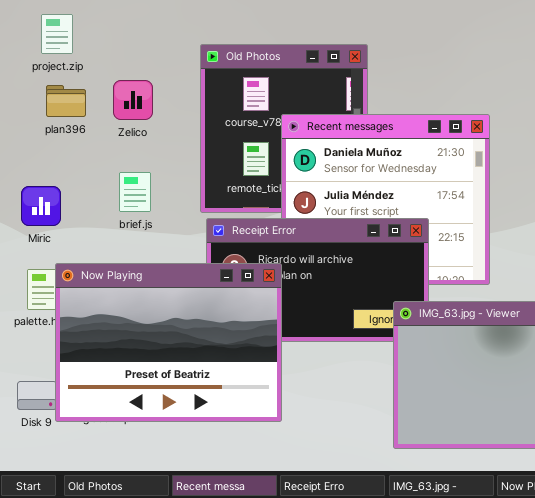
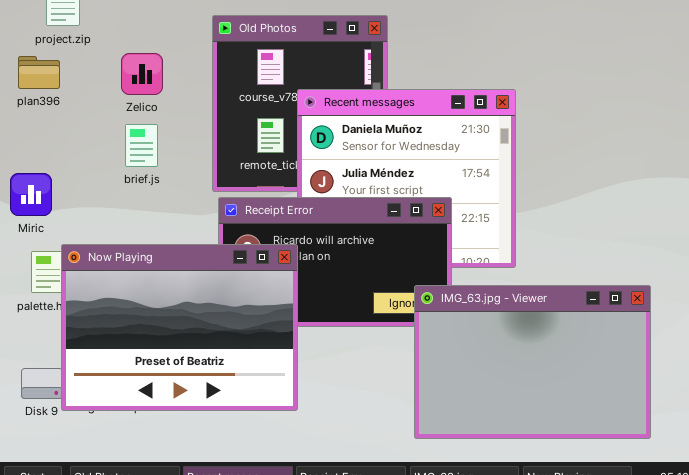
plan396: [46,85,86,117] -> [18,56,60,89], moved
brief.js: [119,172,151,212] -> [125,124,158,167], moved
Miric: [21,186,61,226] -> [10,173,52,216], moved

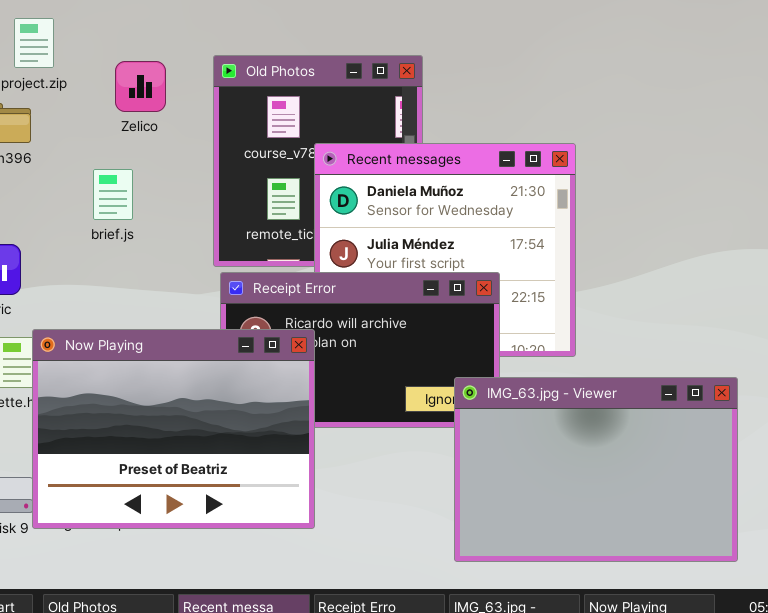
Zelico: [121,53,163,95] -> [115,61,166,112], moved
brief.js: [125,124,158,167] -> [93,169,133,220], moved

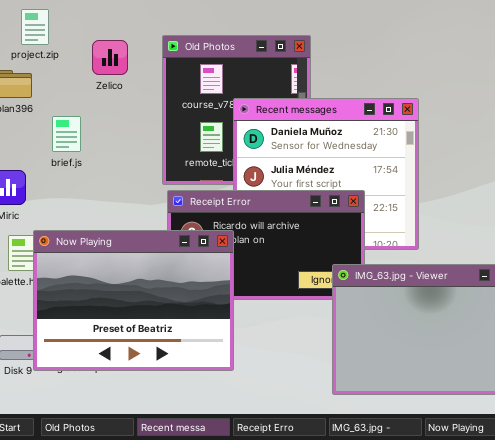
brief.js: [93,169,133,220] -> [52,116,81,152], moved

